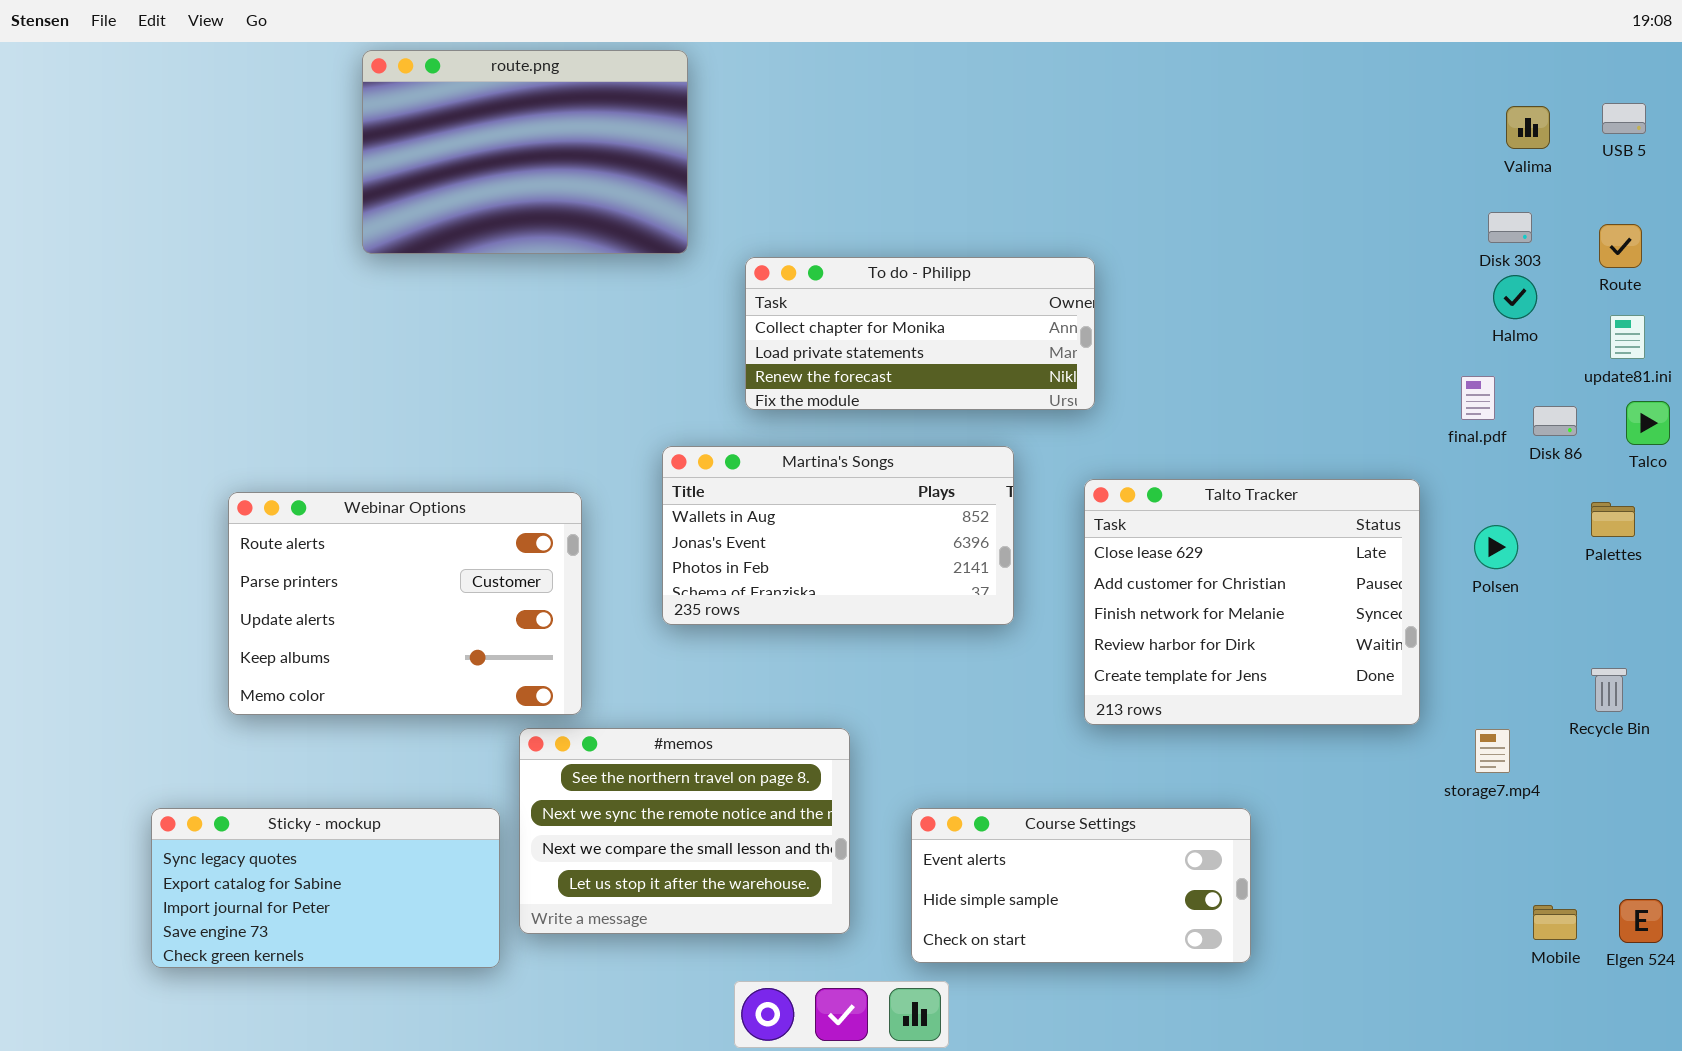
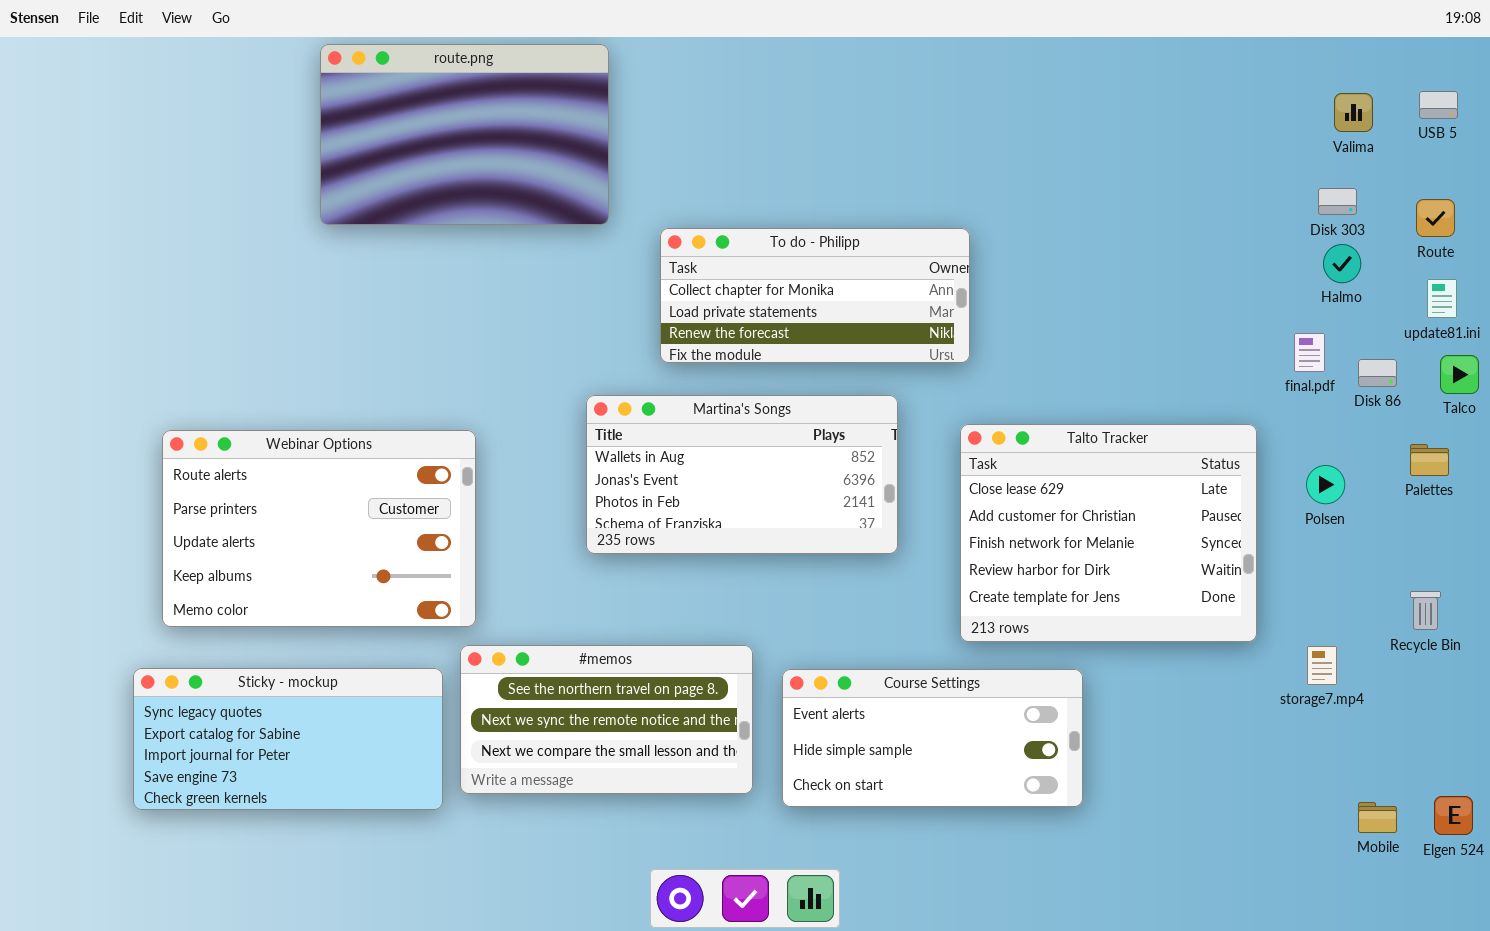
Webinar Options: [228,492,582,715] -> [162,430,476,627], moved
#memos: [519,728,850,934] -> [460,645,753,794], resized
Sticky - mockup: [151,808,500,968] -> [133,668,443,810], moved
Course Settings: [911,808,1251,963] -> [782,669,1083,807], moved

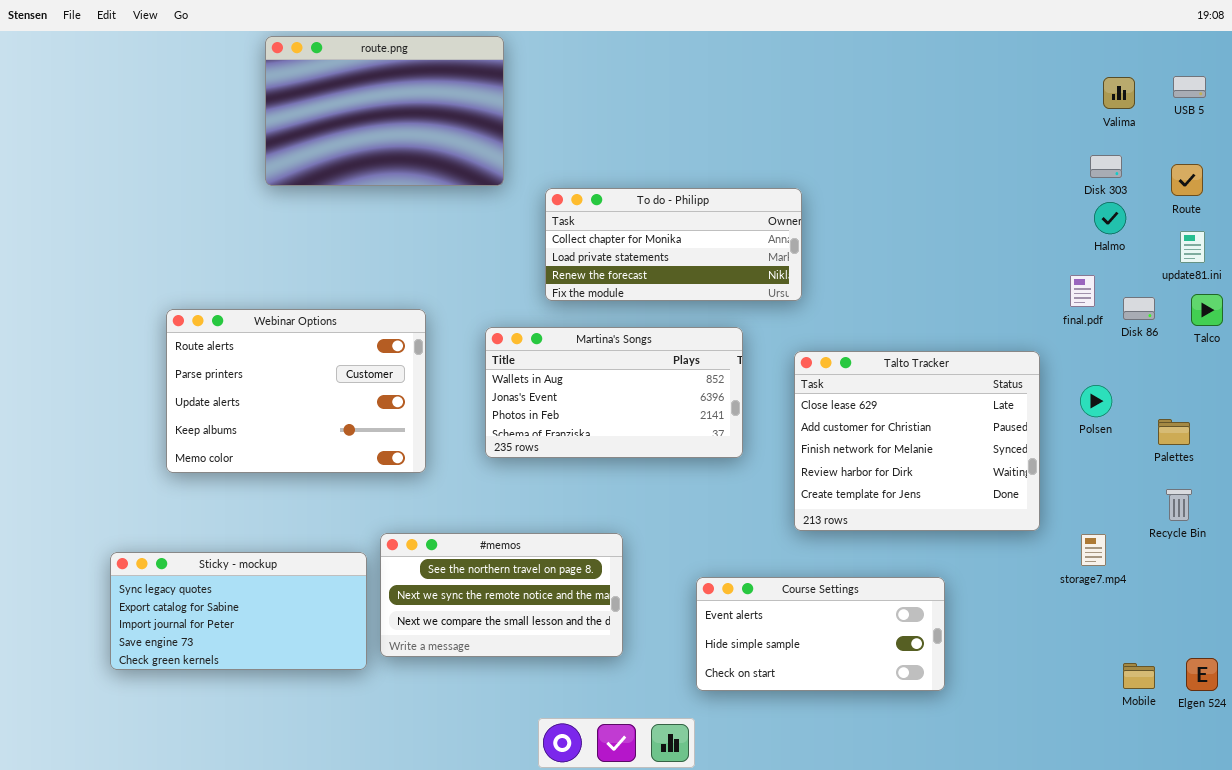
Webinar Options: [162,430,476,627] -> [166,309,426,473], moved
Palettes: [1410,444,1449,476] -> [1158,419,1190,445], moved
Course Settings: [782,669,1083,807] -> [696,577,945,691], moved

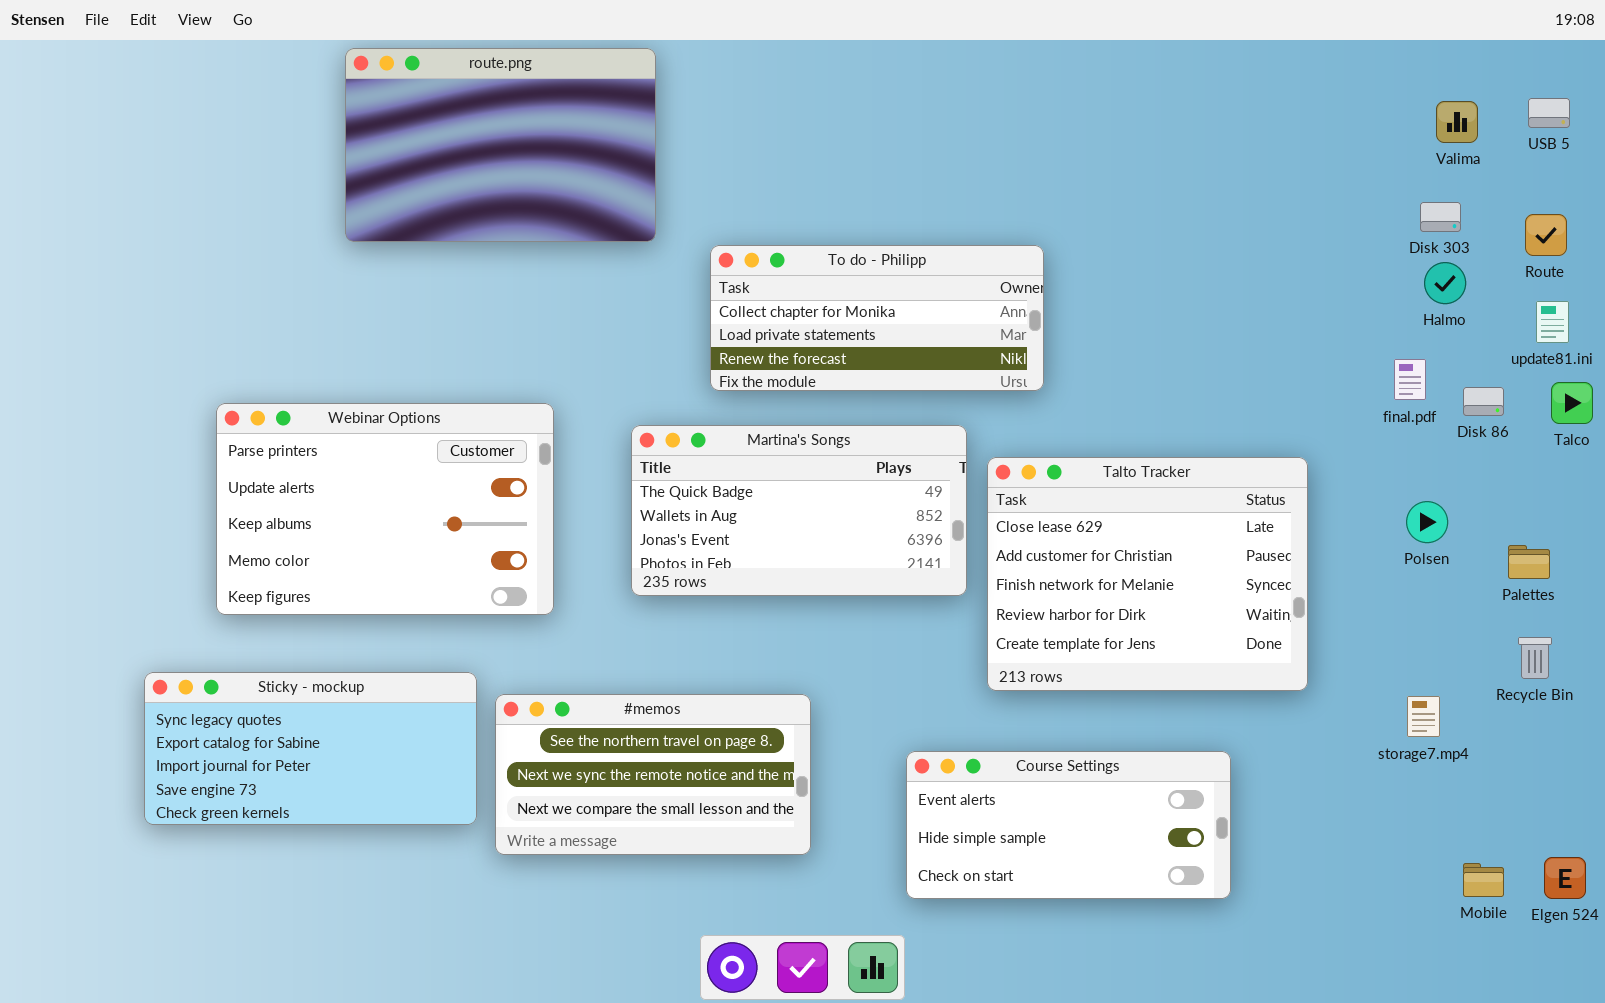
Webinar Options: [166,309,426,473] -> [216,403,554,615], scrolled down 1 row
Martina's Songs: [485,327,743,458] -> [631,425,967,596], scrolled up 1 row
Talto Tracker: [794,351,1040,531] -> [987,457,1308,691], moved
Sticky - mockup: [110,552,367,670] -> [144,672,477,825], moved

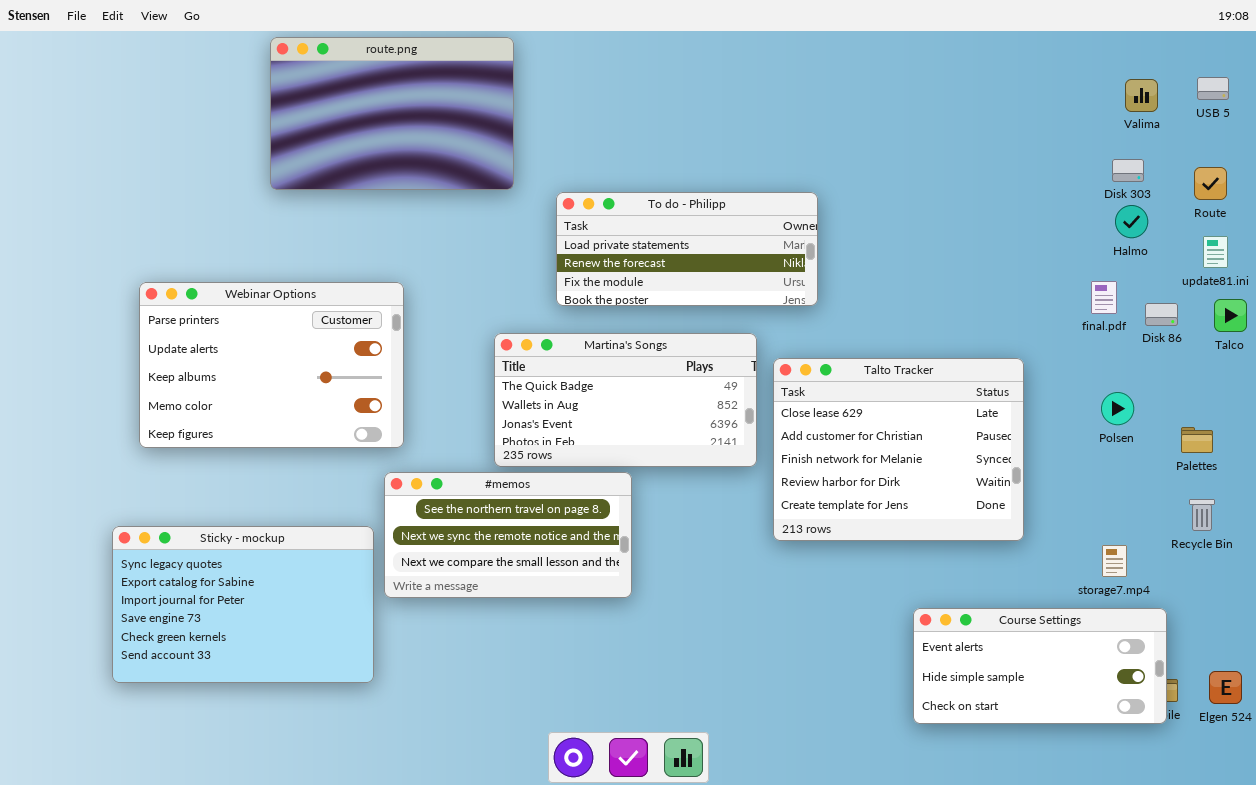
To do - Philipp: [710,245,1044,391] -> [556,192,818,306], scrolled down 1 row
Webinar Options: [216,403,554,615] -> [139,282,404,448], moved
Sticky - mockup: [144,672,477,825] -> [112,526,374,683], resized
#memos: [495,694,811,855] -> [384,472,632,598], moved
Course Settings: [906,751,1231,899] -> [913,608,1167,724], moved

